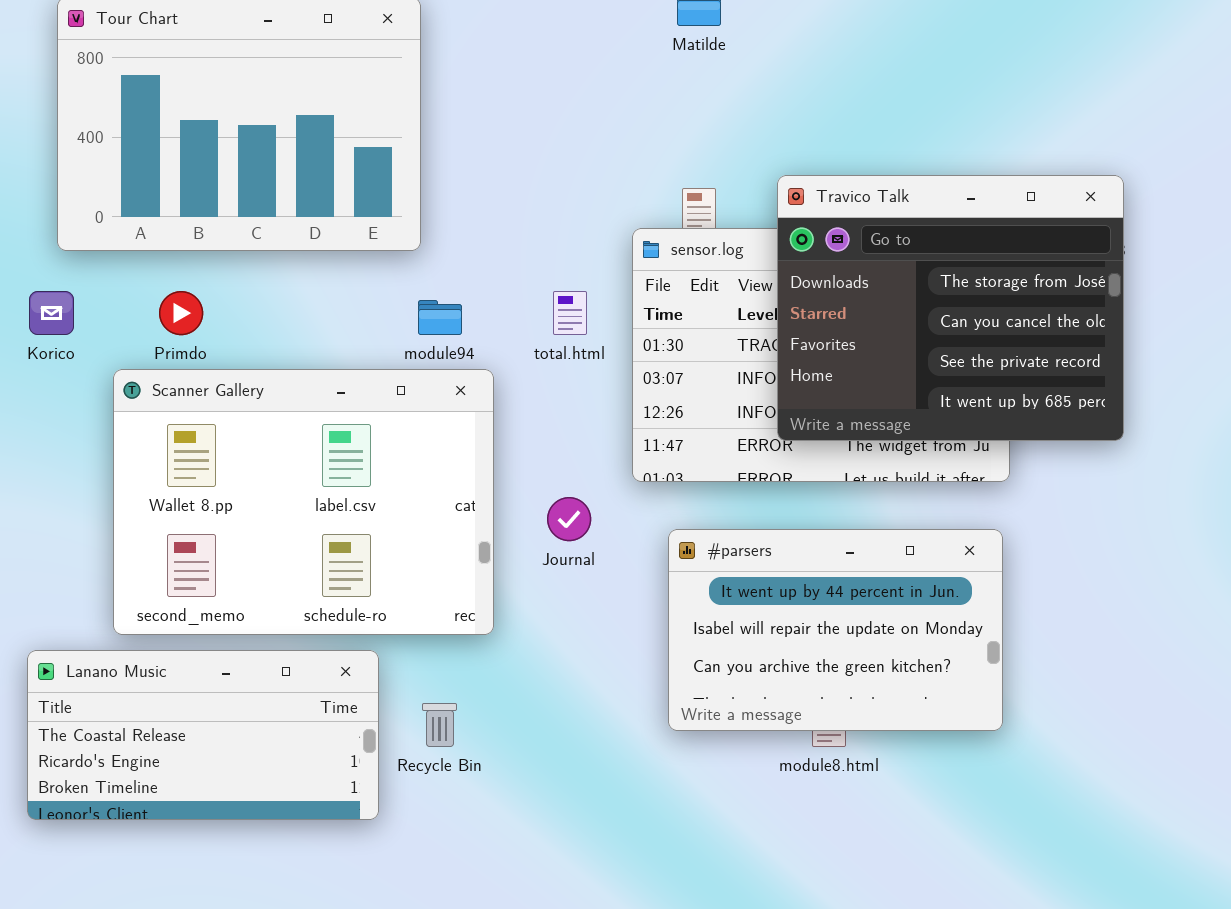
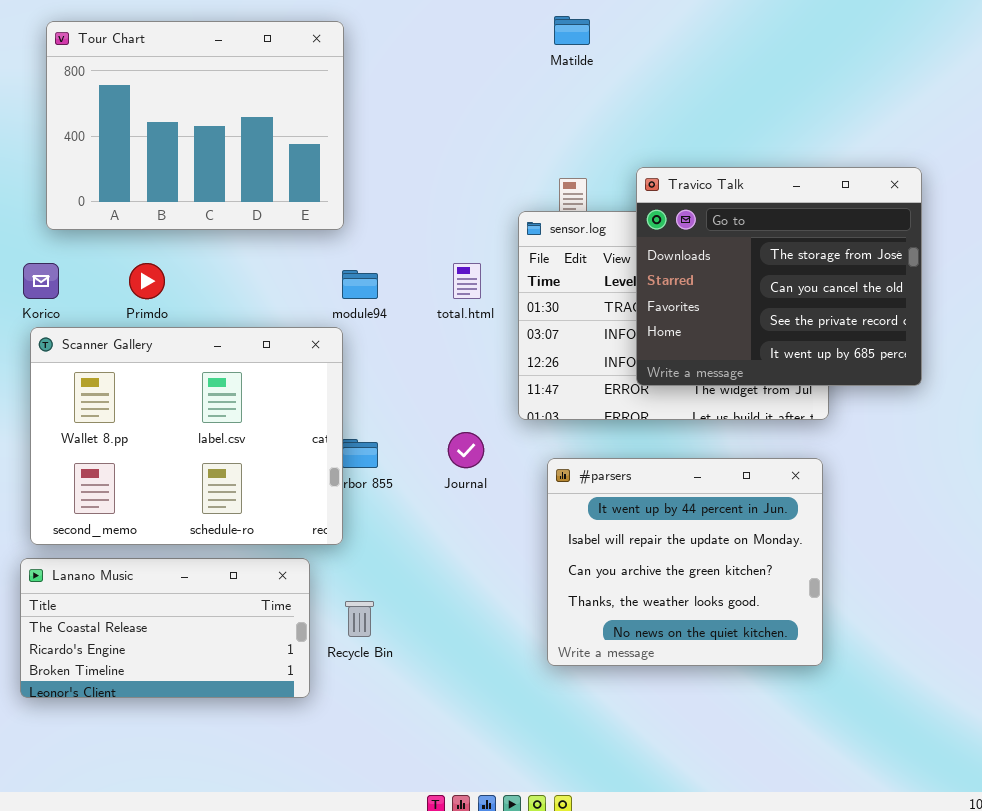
Scanner Gallery: [113,369,494,635] -> [30,327,343,545], moved
#parsers: [668,529,1003,731] -> [547,458,823,666], resized

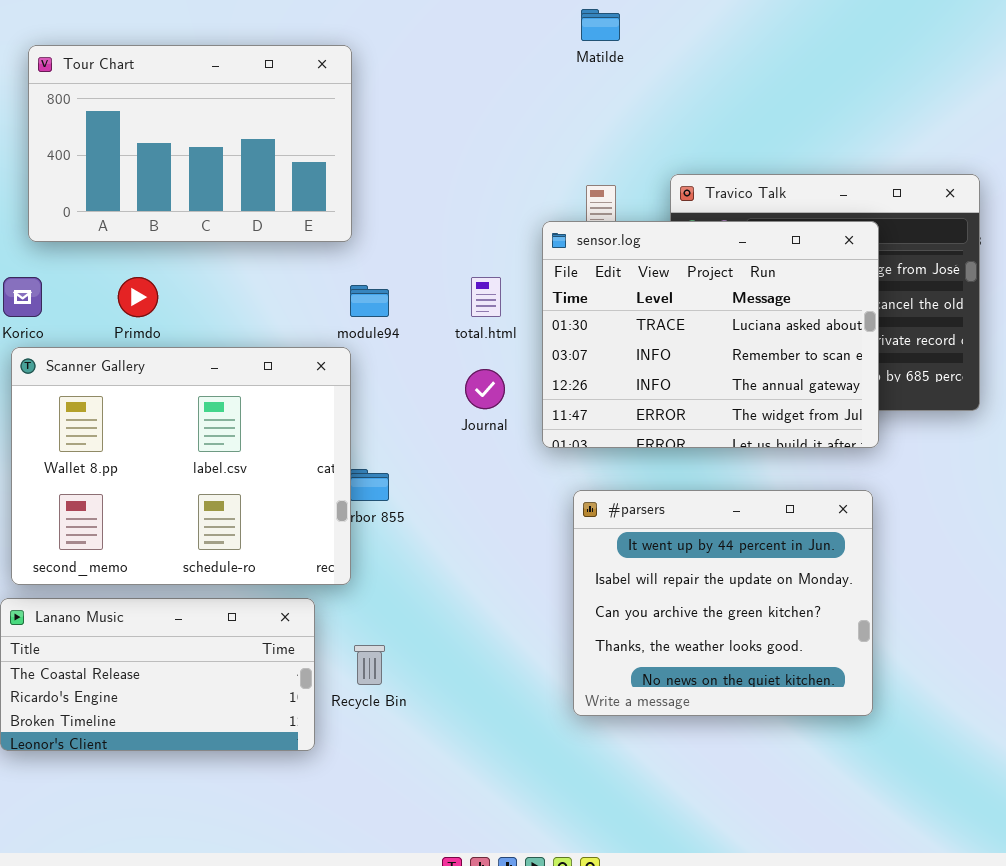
Tour Chart: [46,21,344,230] -> [28,45,352,242], resized
sensor.log: [518,211,829,420] -> [542,221,879,448], raised
Journal: [448,432,484,468] -> [465,369,505,409], moved

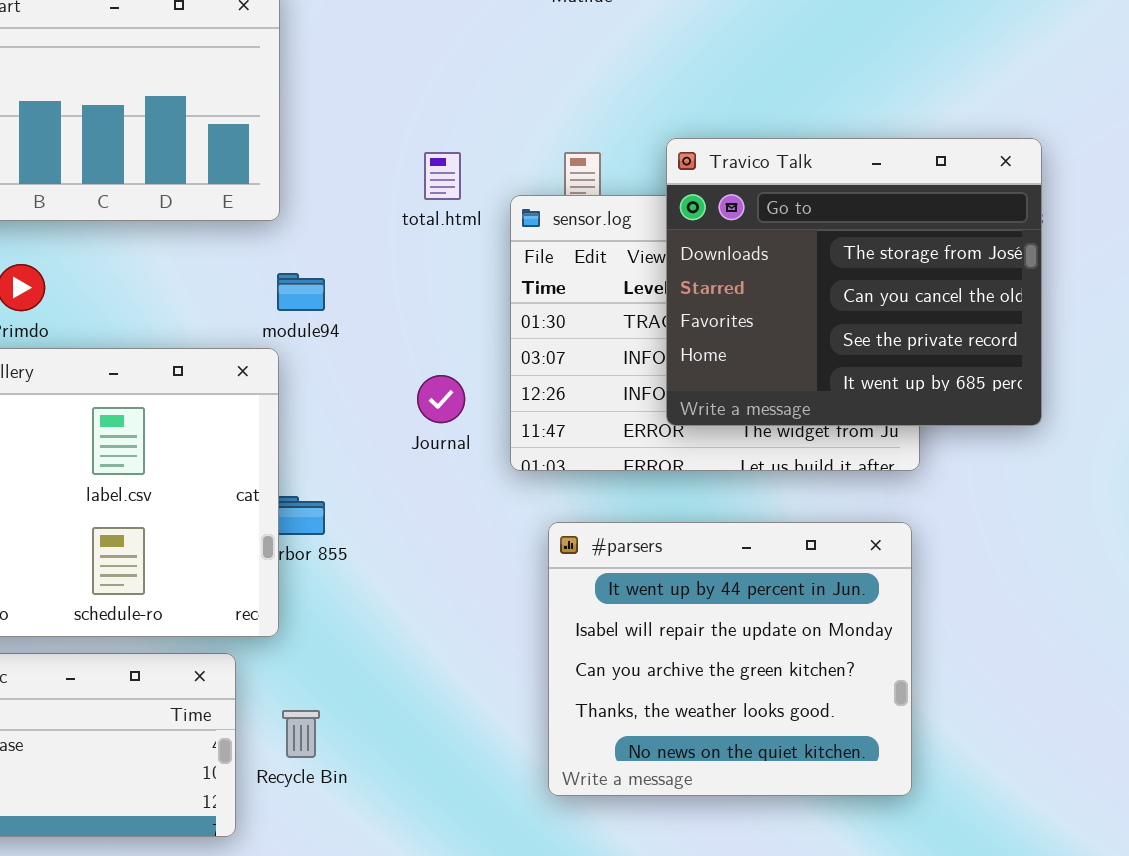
Travico Talk: [670,174,980,411] -> [666,138,1042,426], raised
total.html: [471,277,501,317] -> [424,152,461,200], moved

